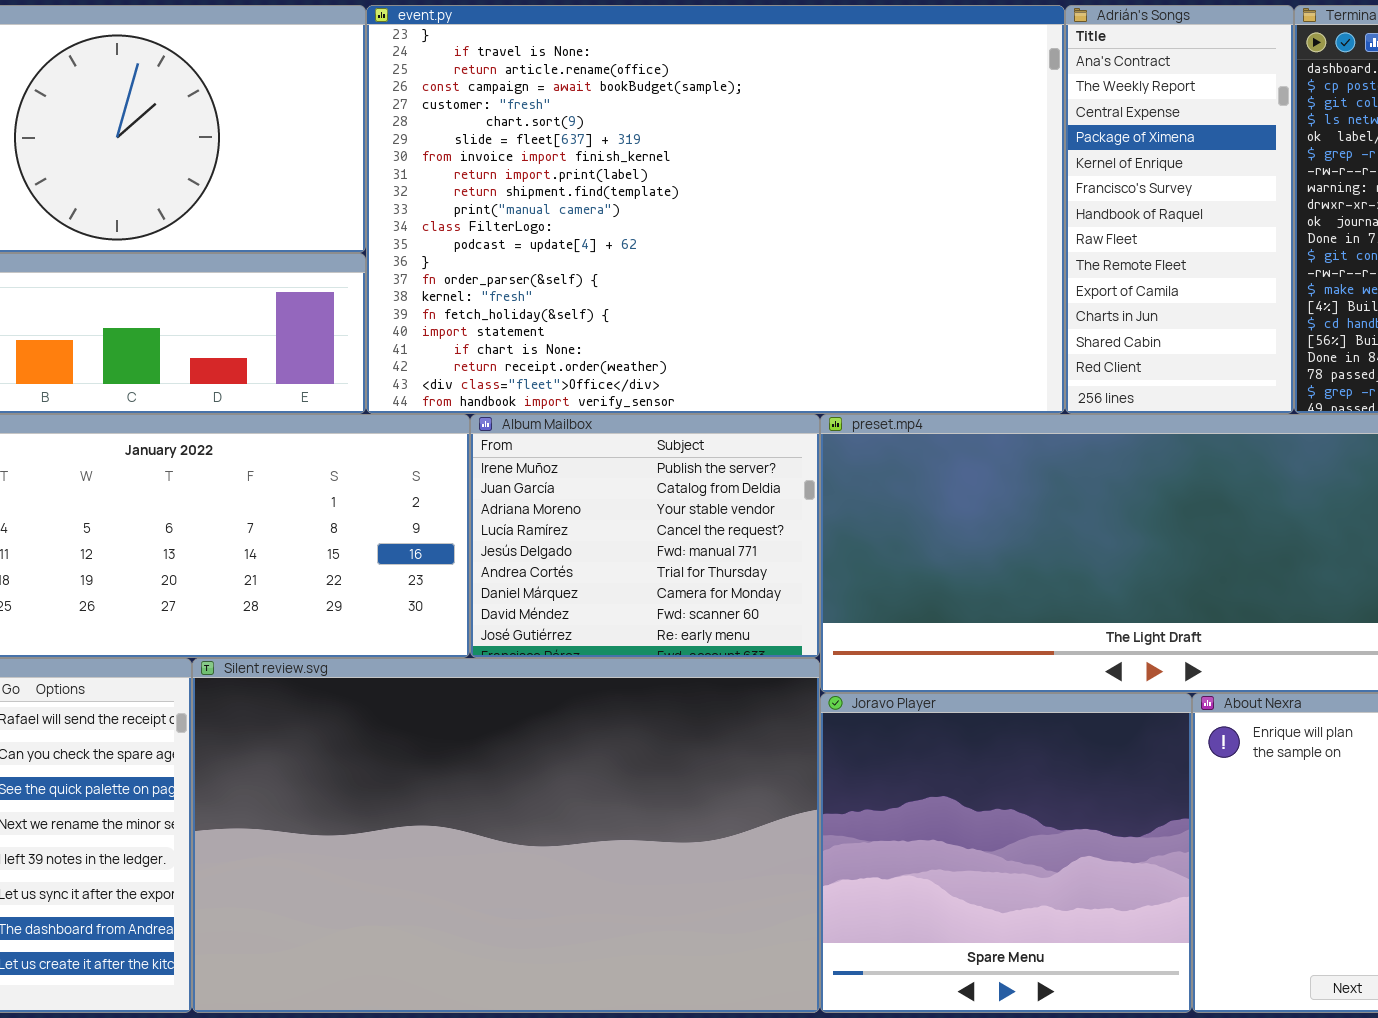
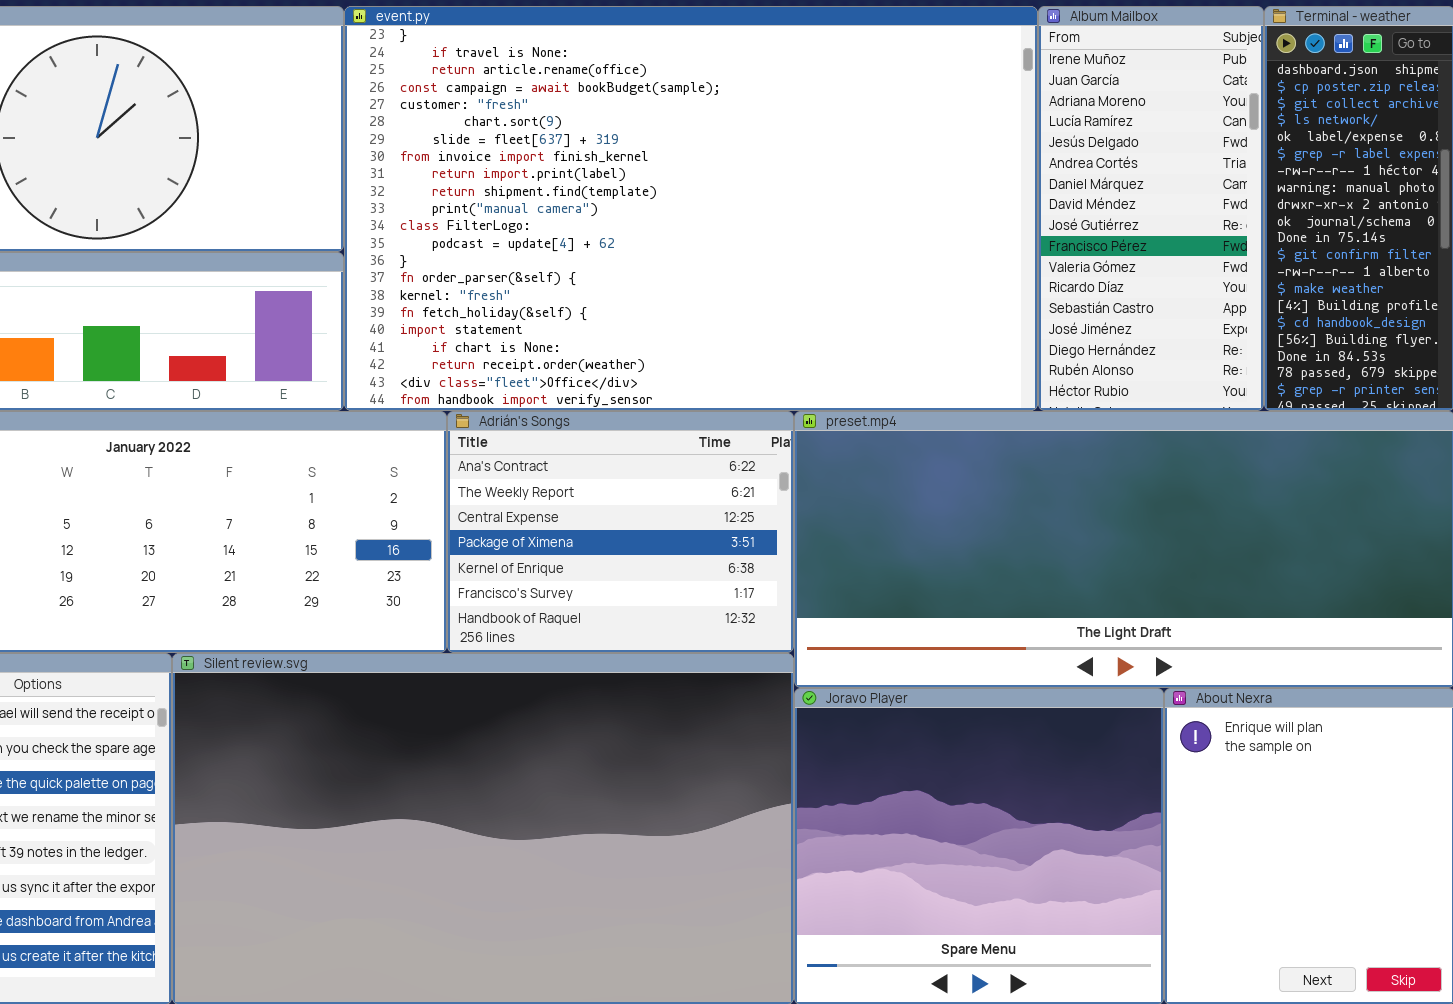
Adrián's Songs: [1065,5,1294,414] -> [447,411,794,653], moved, resized
Album Mailbox: [470,414,820,658] -> [1038,6,1264,411], moved, resized

